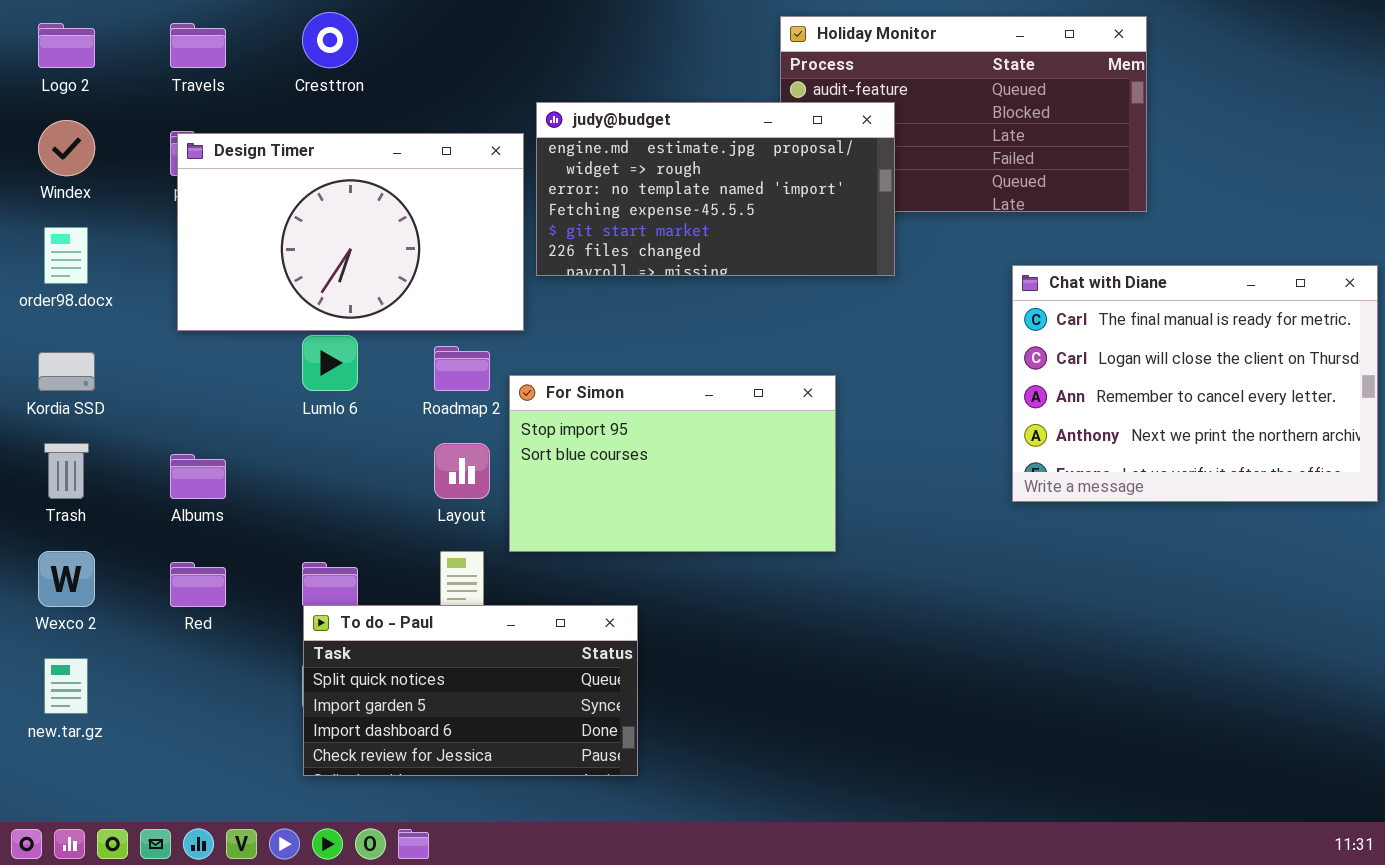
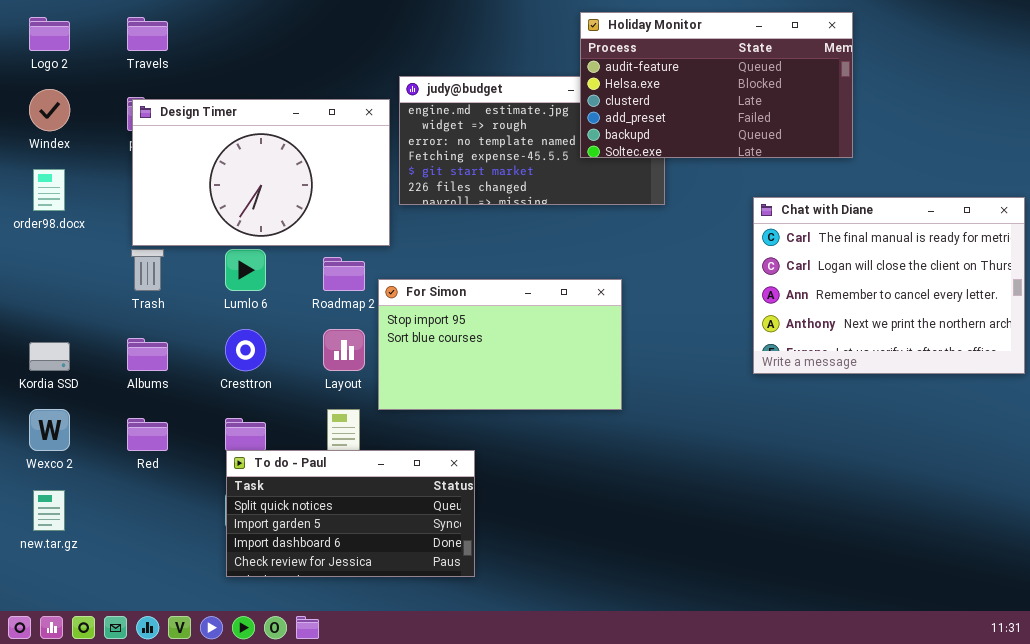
Cresttron: [302,12,358,68] -> [225,329,266,371], moved
Holiday Monitor: [780,16,1147,212] -> [580,12,853,158], raised
Kordia SSD: [38,352,95,391] -> [29,342,70,371], moved
Trash: [44,443,89,499] -> [131,249,164,291], moved

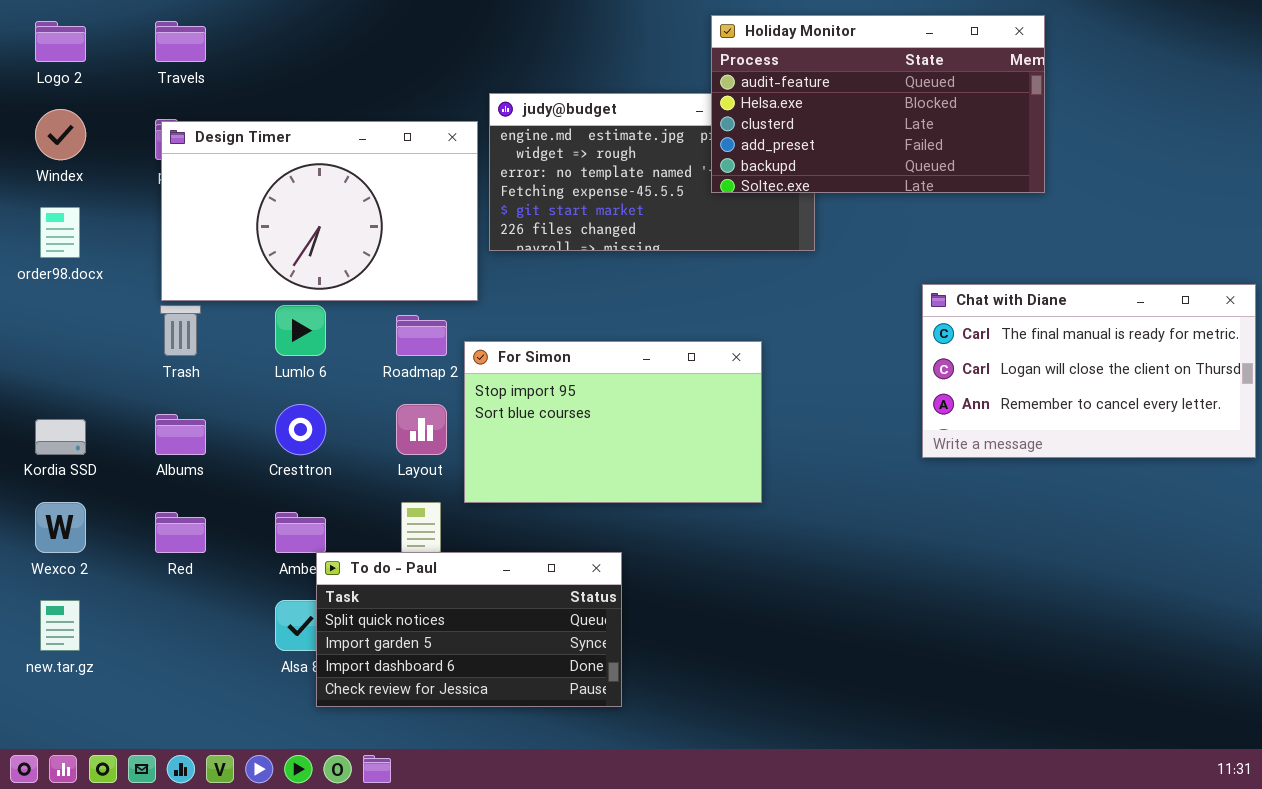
Chat with Diane: [753,197,1025,374] -> [922,284,1256,458], resized
To do - Paul: [226,450,475,577] -> [316,552,622,707], moved

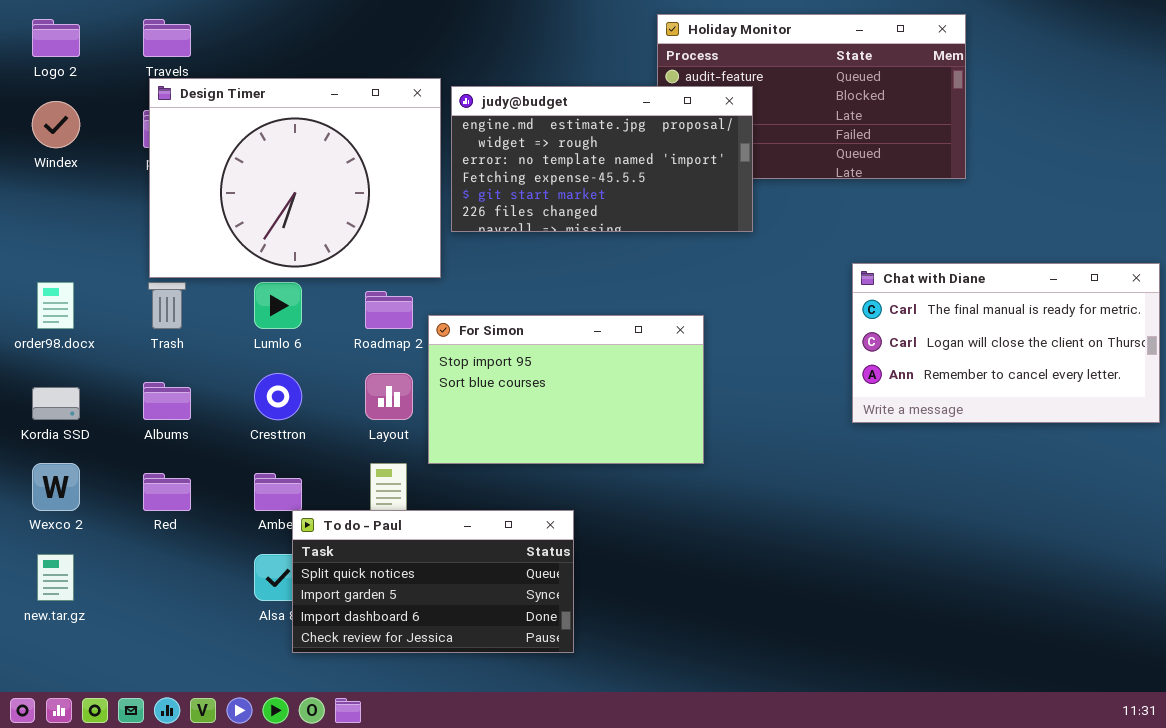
judy@budget: [489,93,815,251] -> [451,86,753,232], raised
Design Timer: [161,121,478,301] -> [149,78,441,278], resized
order98.docx: [40,207,80,258] -> [37,282,74,329], moved

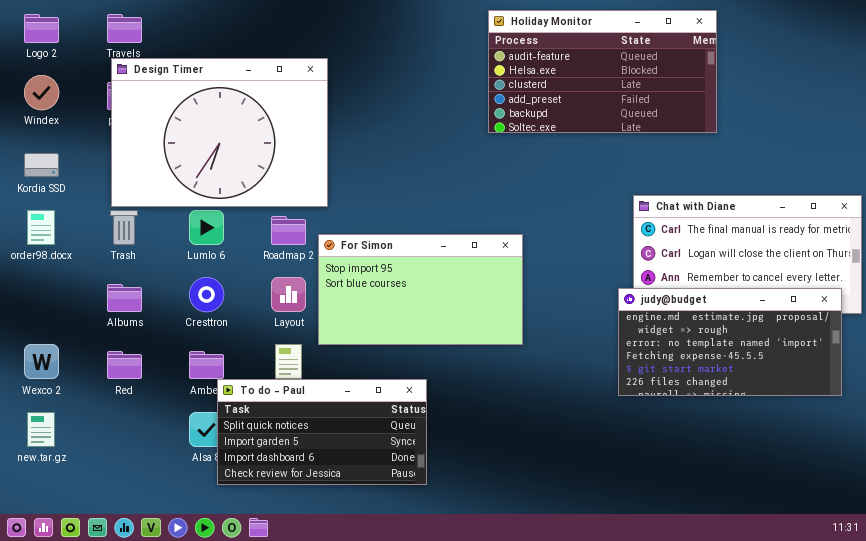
judy@budget: [451,86,753,232] -> [618,288,842,396], moved
Kordia SSD: [32,387,80,420] -> [24,153,59,177], moved

